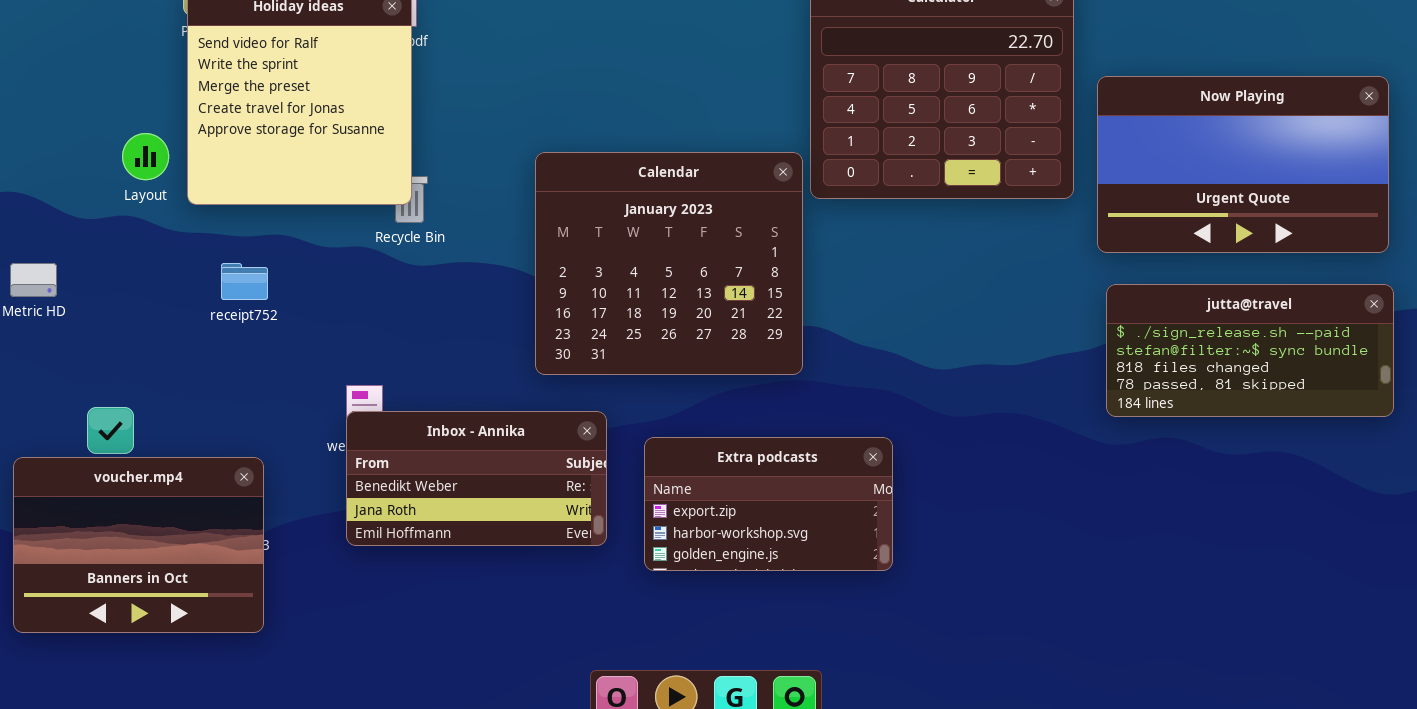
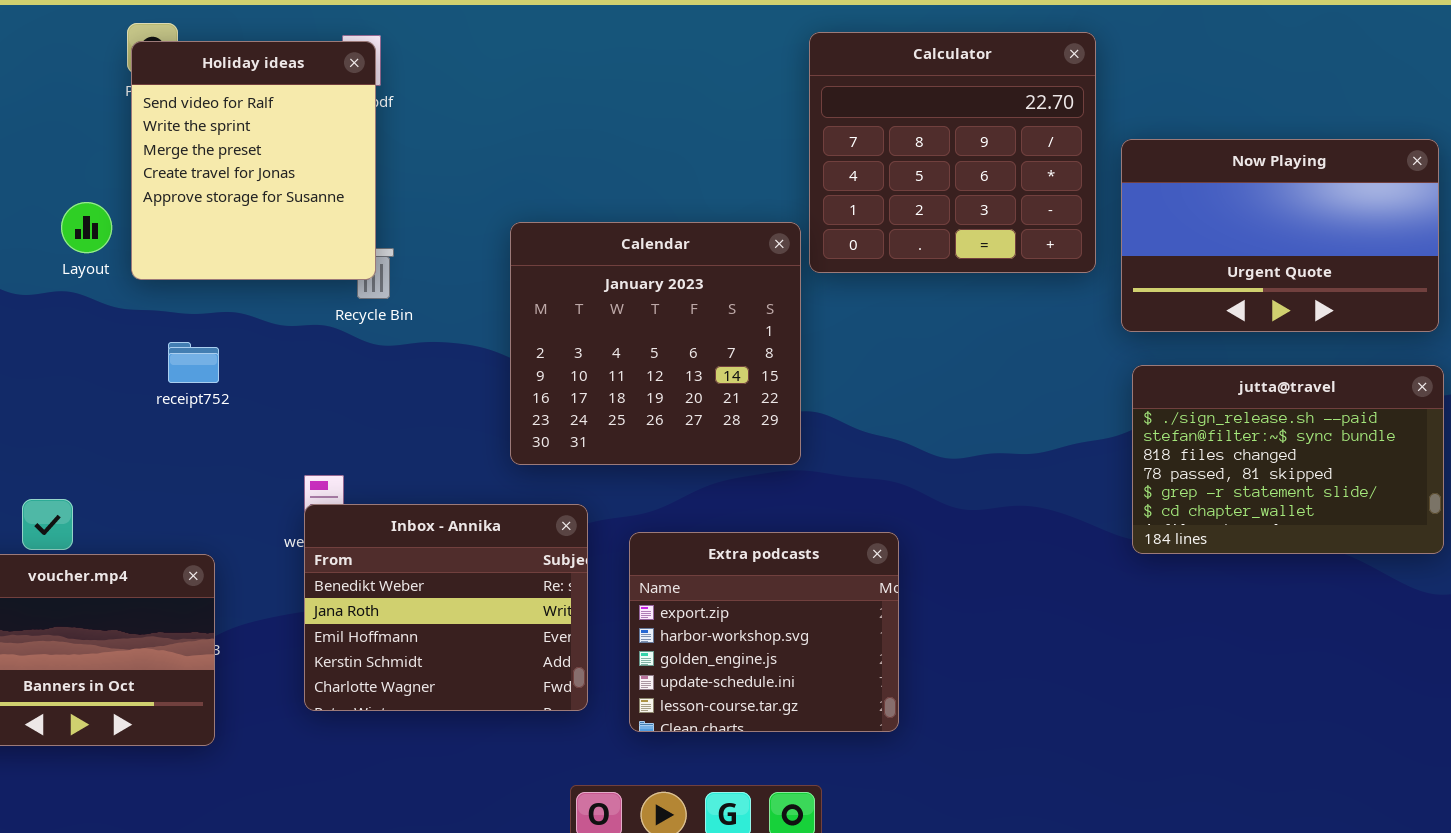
jutta@travel: [1106,284,1394,417] -> [1132,365,1444,554], resized
Inbox - Annika: [346,411,607,546] -> [304,504,588,711], resized
Extra podcasts: [644,437,893,571] -> [629,532,899,732], resized

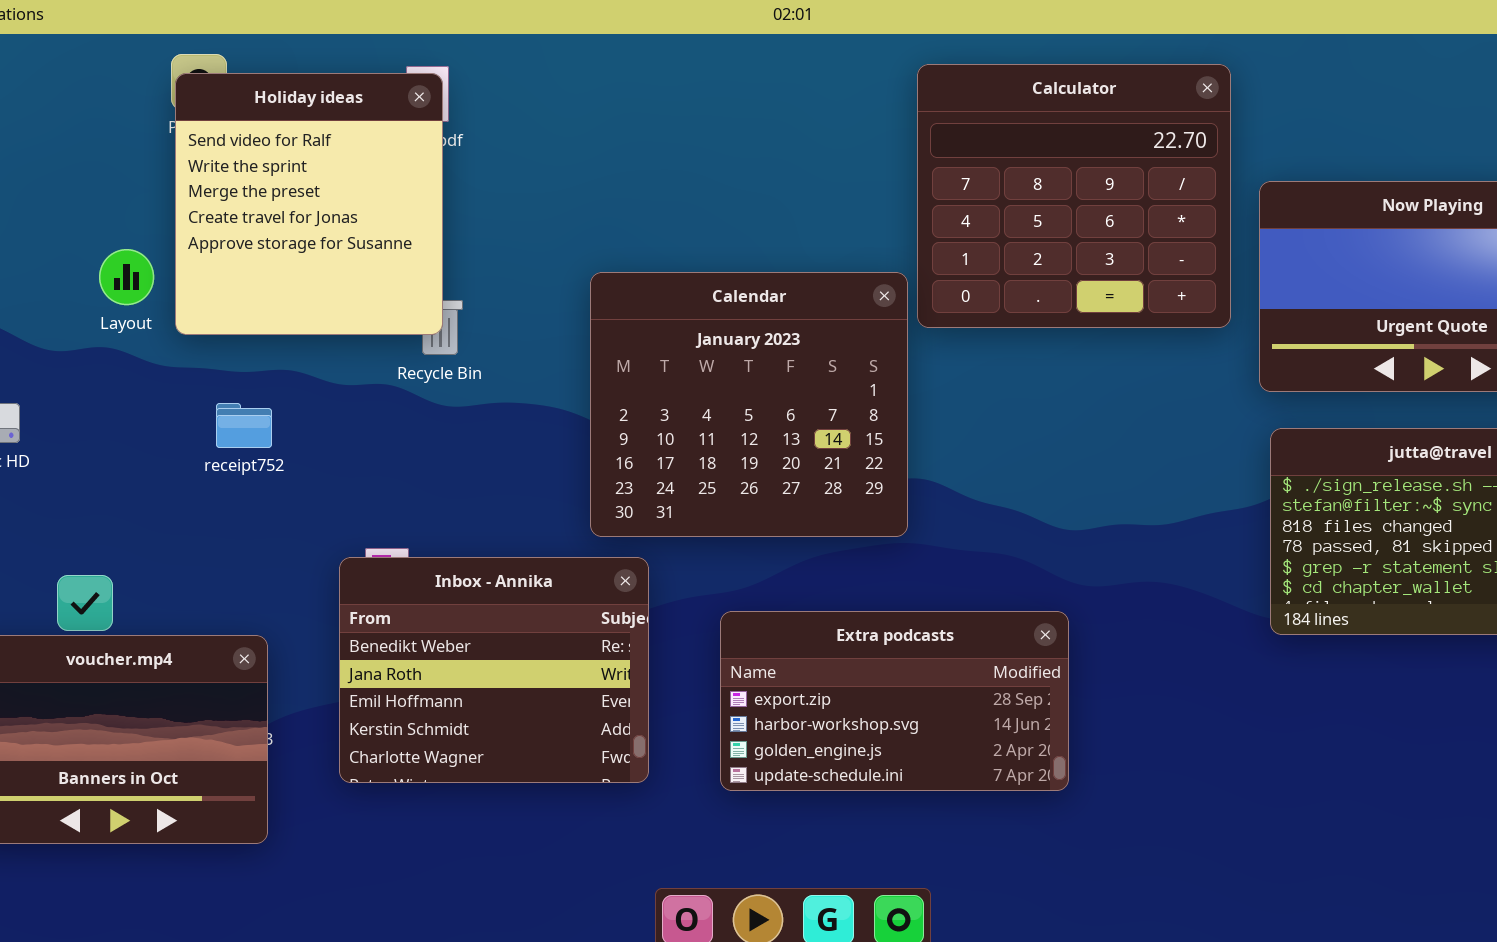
Inbox - Annika: [304,504,588,711] -> [339,557,649,783], moved
Extra podcasts: [629,532,899,732] -> [720,611,1069,791], resized

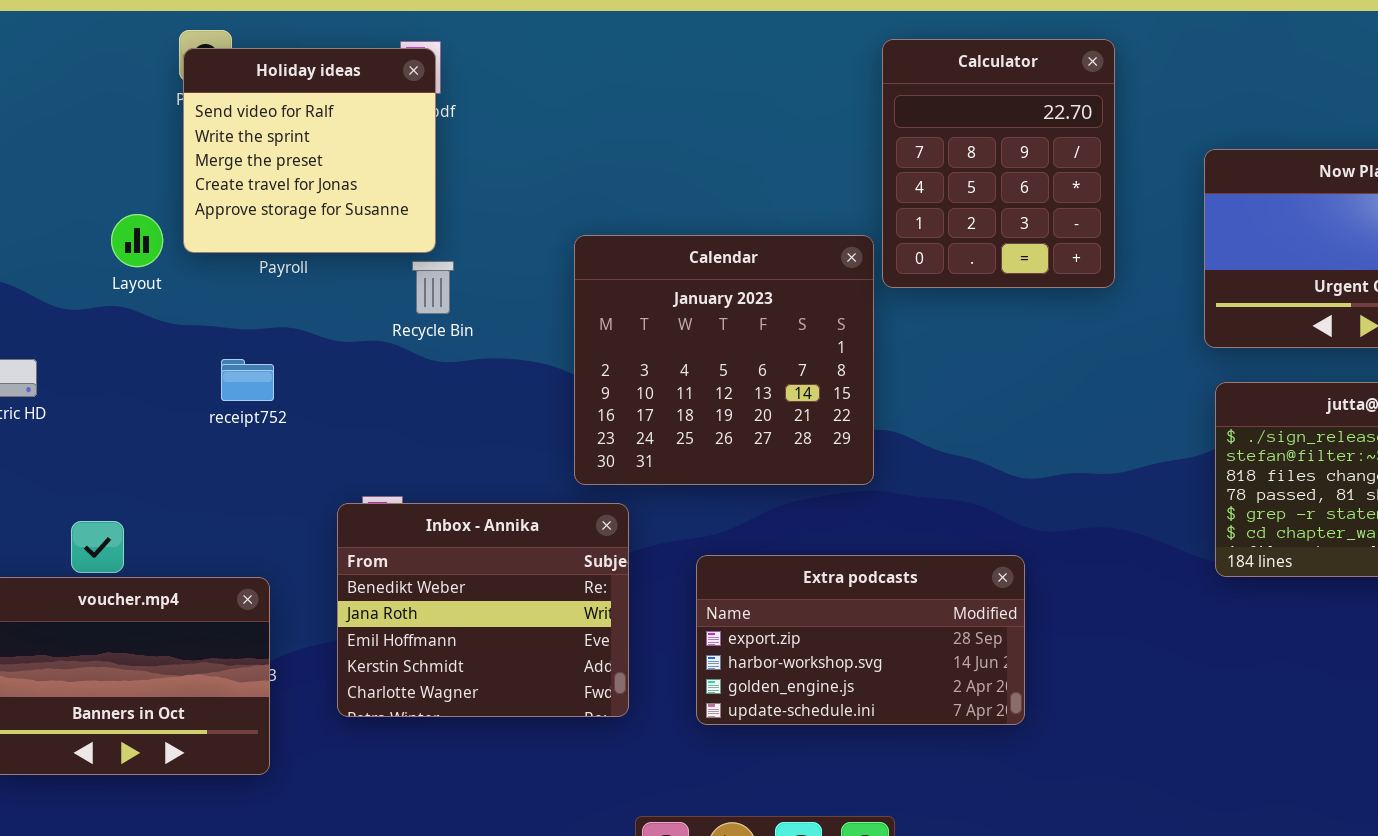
Calculator: [917,64,1231,328] -> [882,39,1115,288], resized
Holiday ideas: [175,73,443,335] -> [183,48,436,253], resized

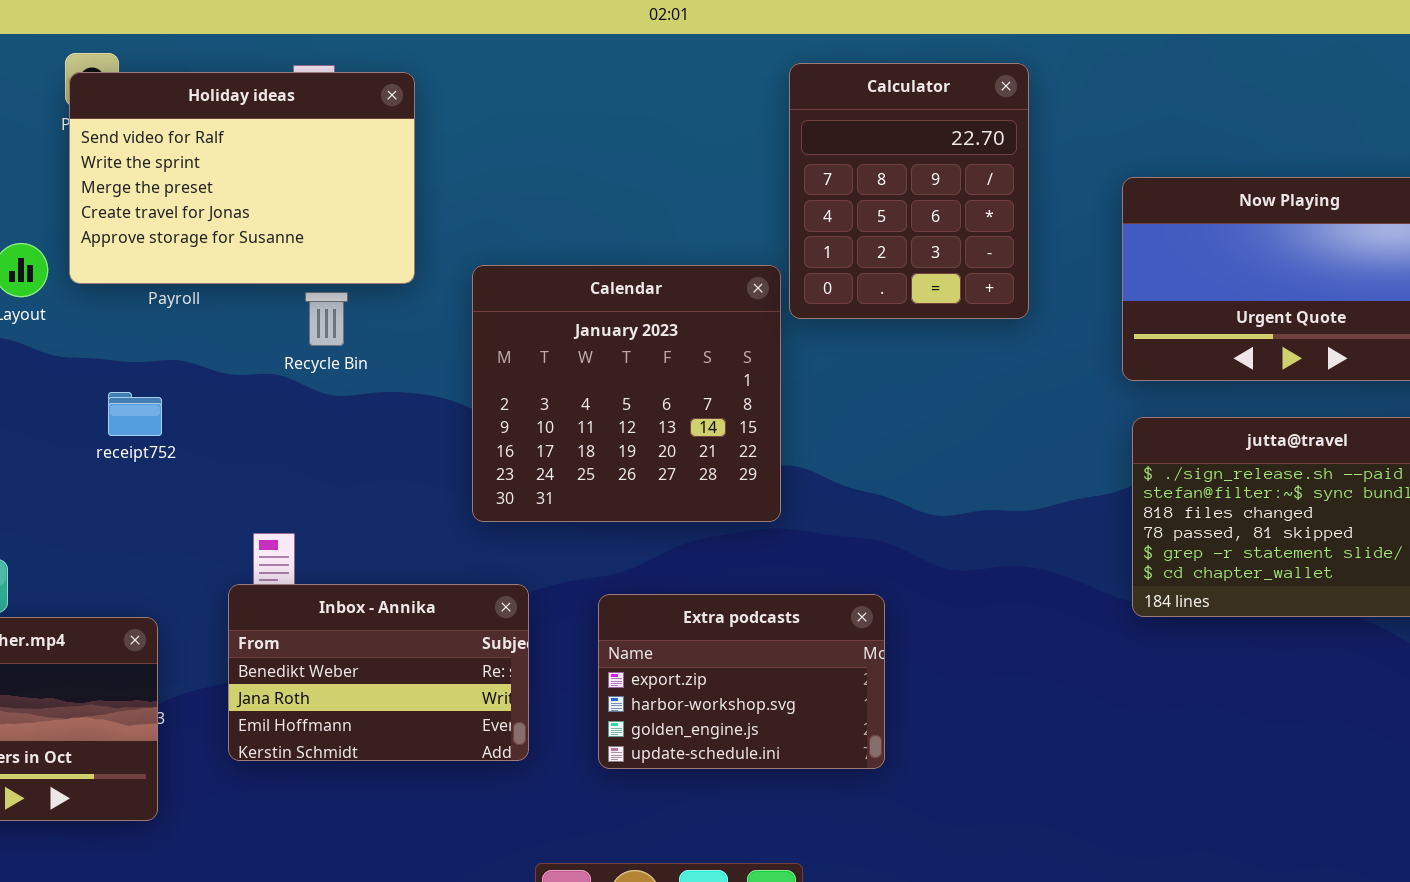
Holiday ideas: [183,48,436,253] -> [69,72,415,284], resized
Inbox - Annika: [337,503,629,717] -> [228,584,529,761], resized
Extra podcasts: [696,555,1025,725] -> [598,594,885,769], resized

